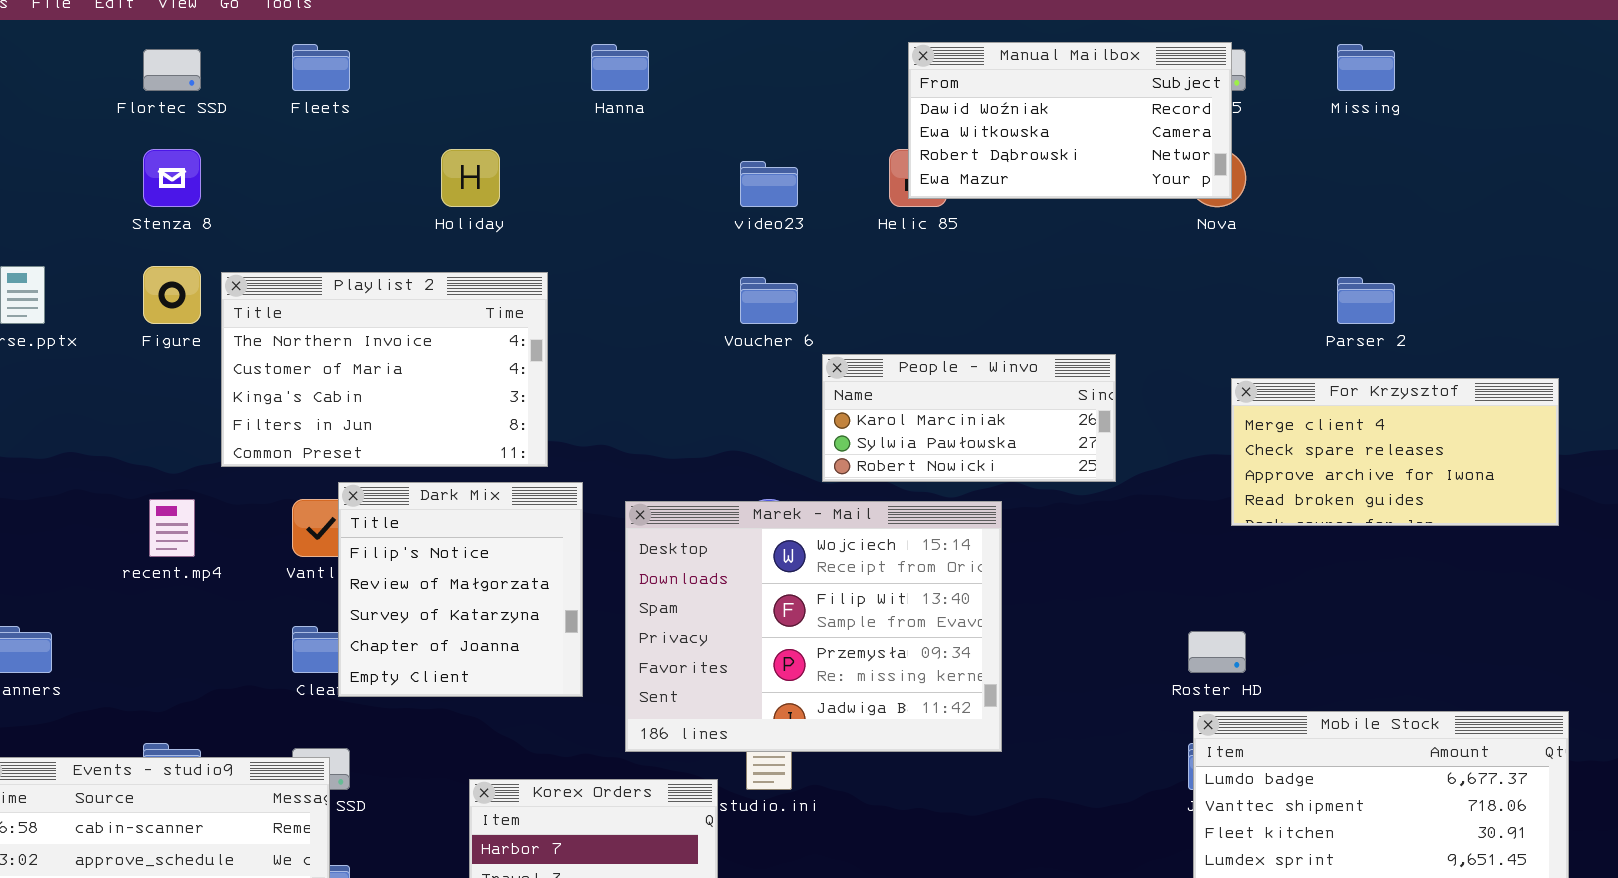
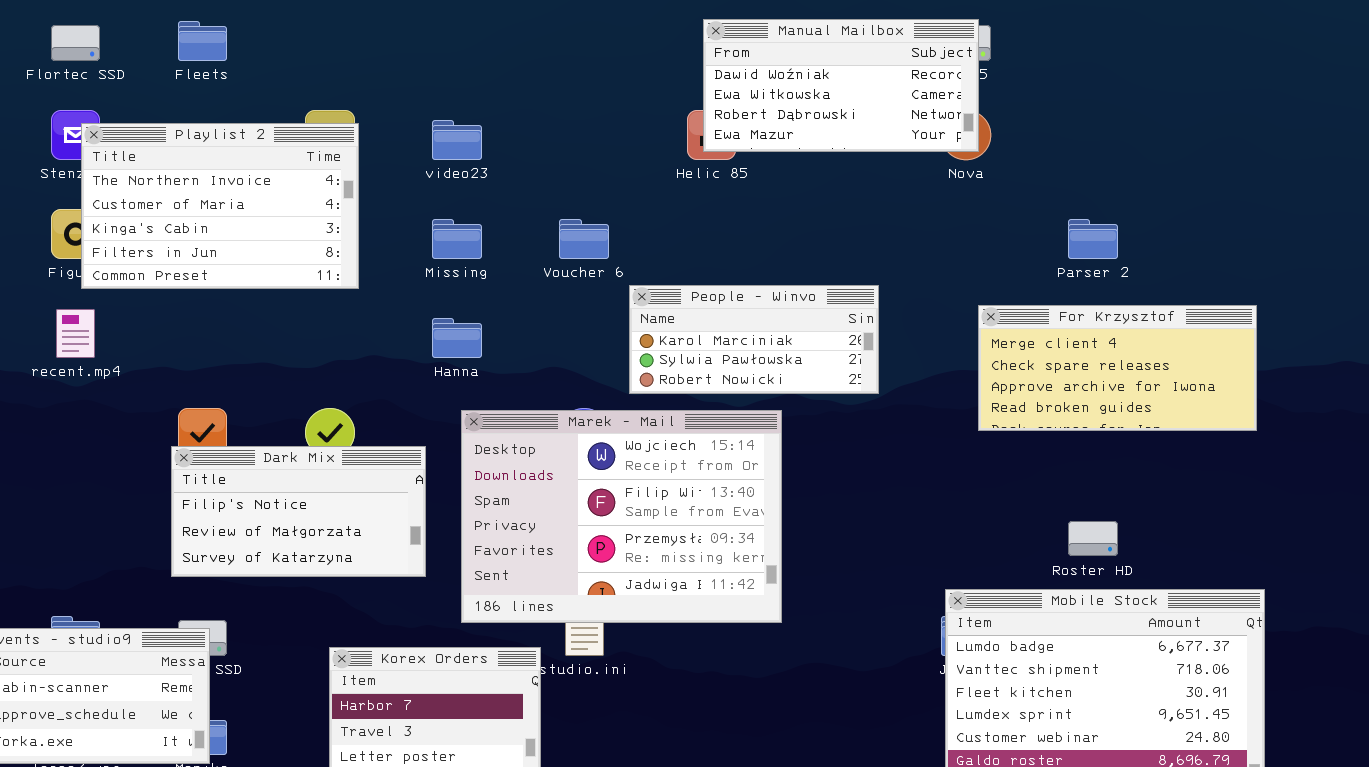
Hanna: [591,44,649,91] -> [432,318,482,358], moved
Missing: [1337,44,1395,91] -> [432,219,482,259], moved
video23: [740,161,798,207] -> [432,120,482,160], moved
Playlist 2: [221,272,548,467] -> [81,123,359,289], moved
Dark Mix: [338,482,583,697] -> [171,446,426,577], resized
recent.mp4: [149,499,195,557] -> [56,309,95,358], moved
Roster HD: [1188,631,1246,673] -> [1068,521,1118,556], moved

